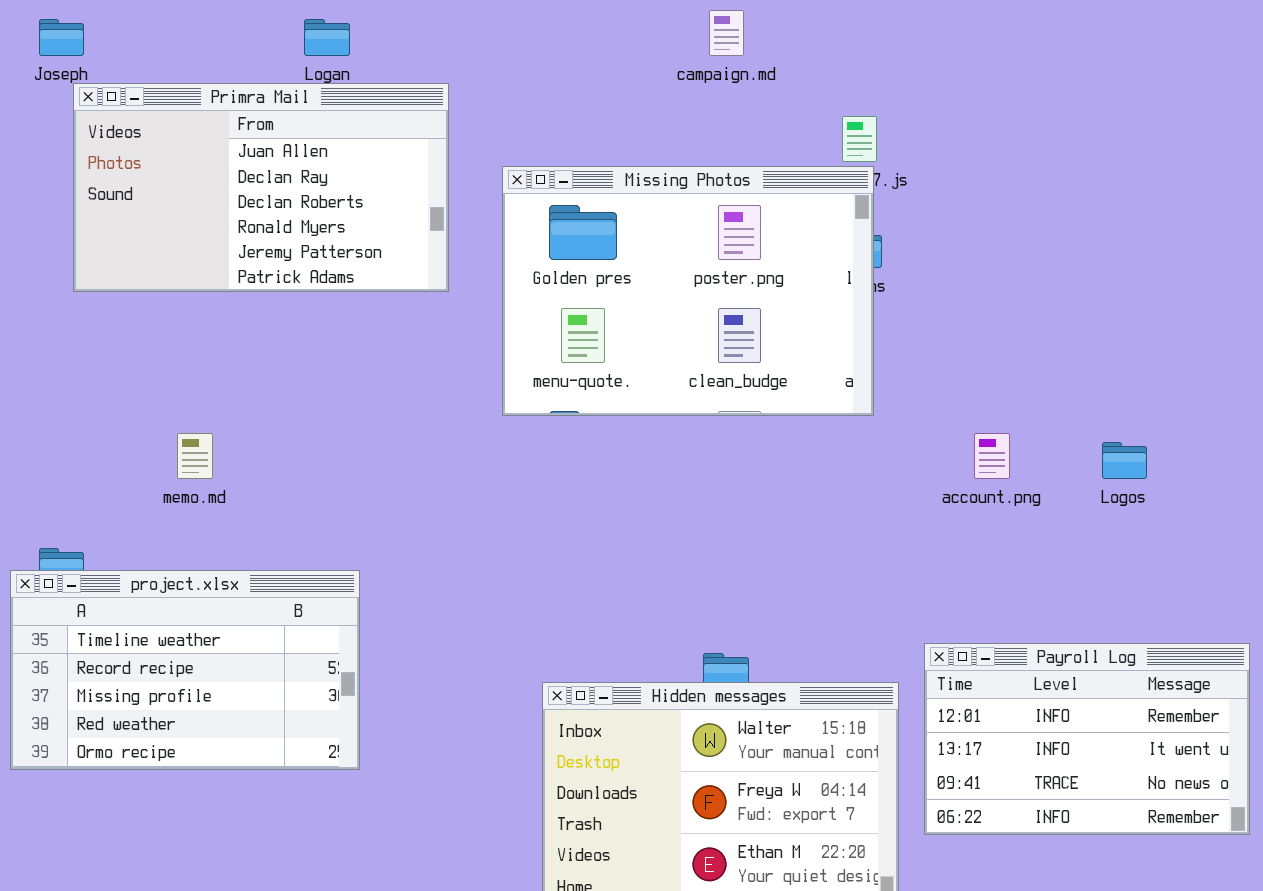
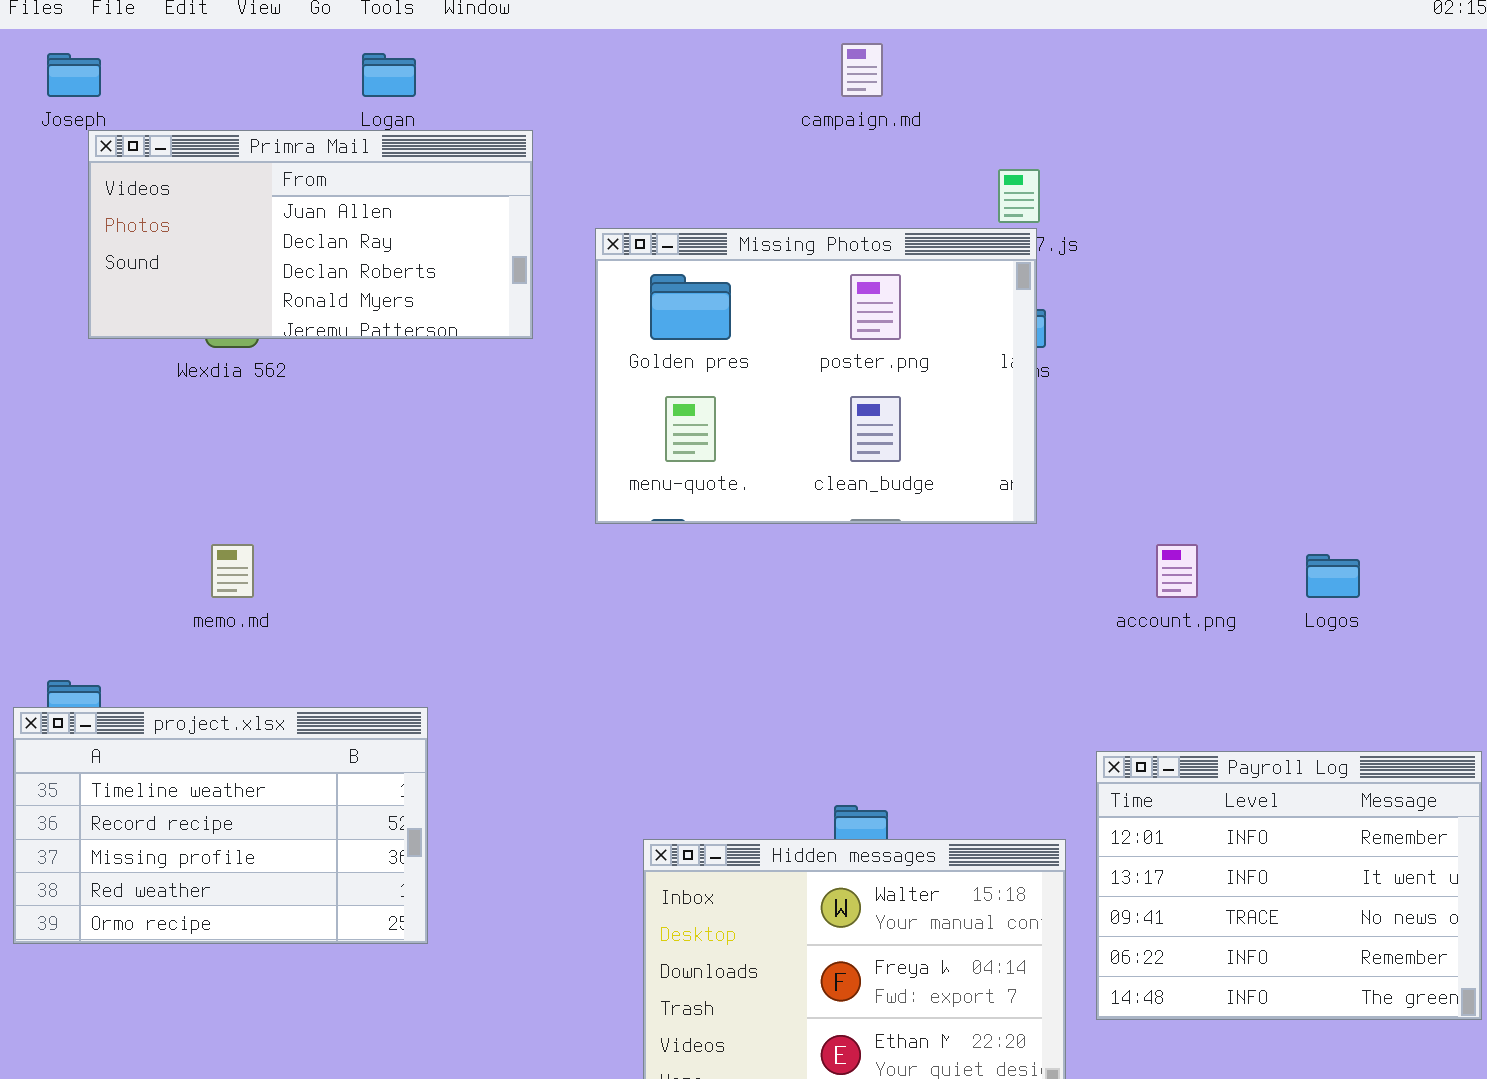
Primra Mail: [73,83,449,292] -> [88,130,533,339], resized
Payroll Log: [924,643,1250,835] -> [1096,751,1482,1020], resized

